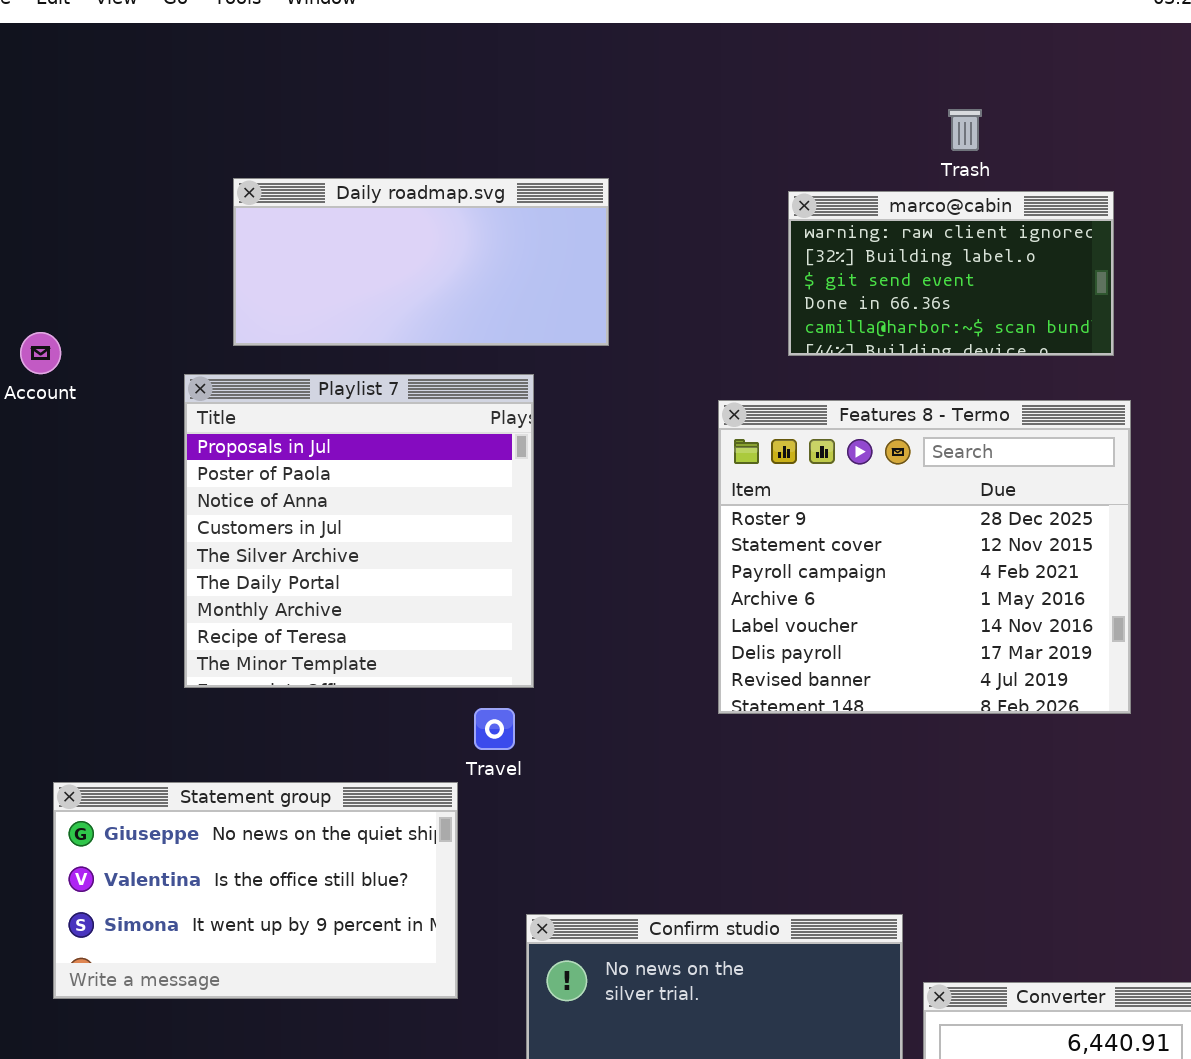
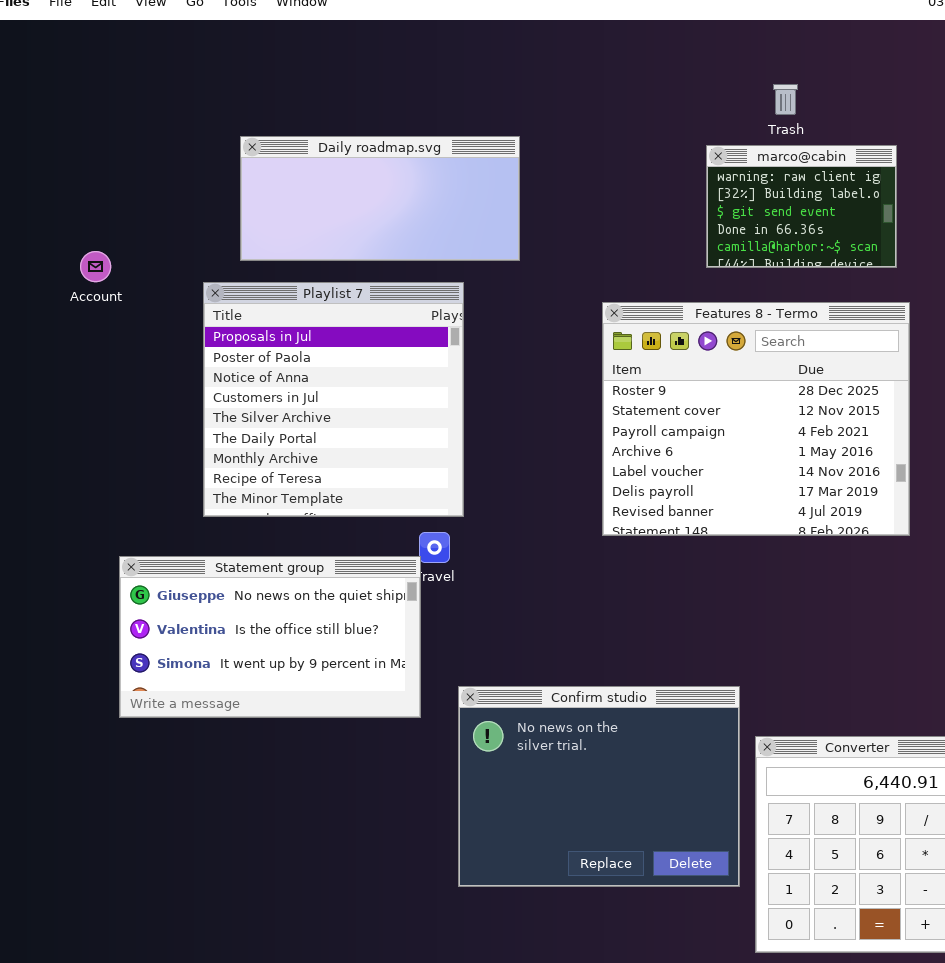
marco@cabin: [788,191,1114,356] -> [706,145,897,268], resized
Statement group: [53,782,458,999] -> [119,556,421,718], moved

